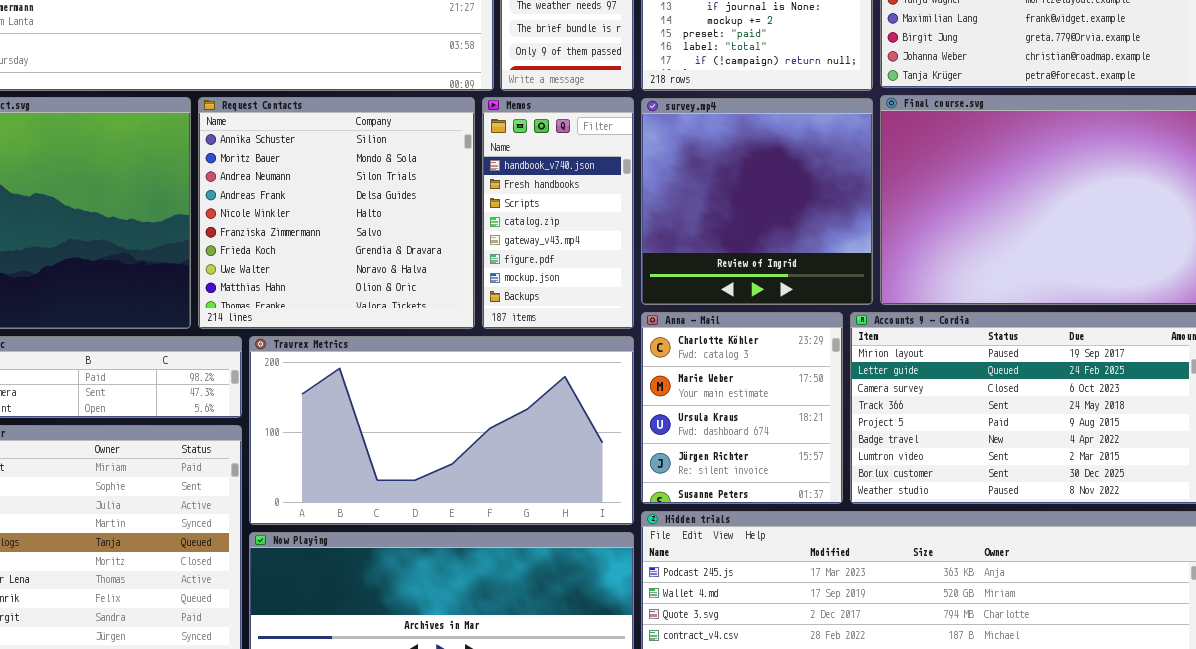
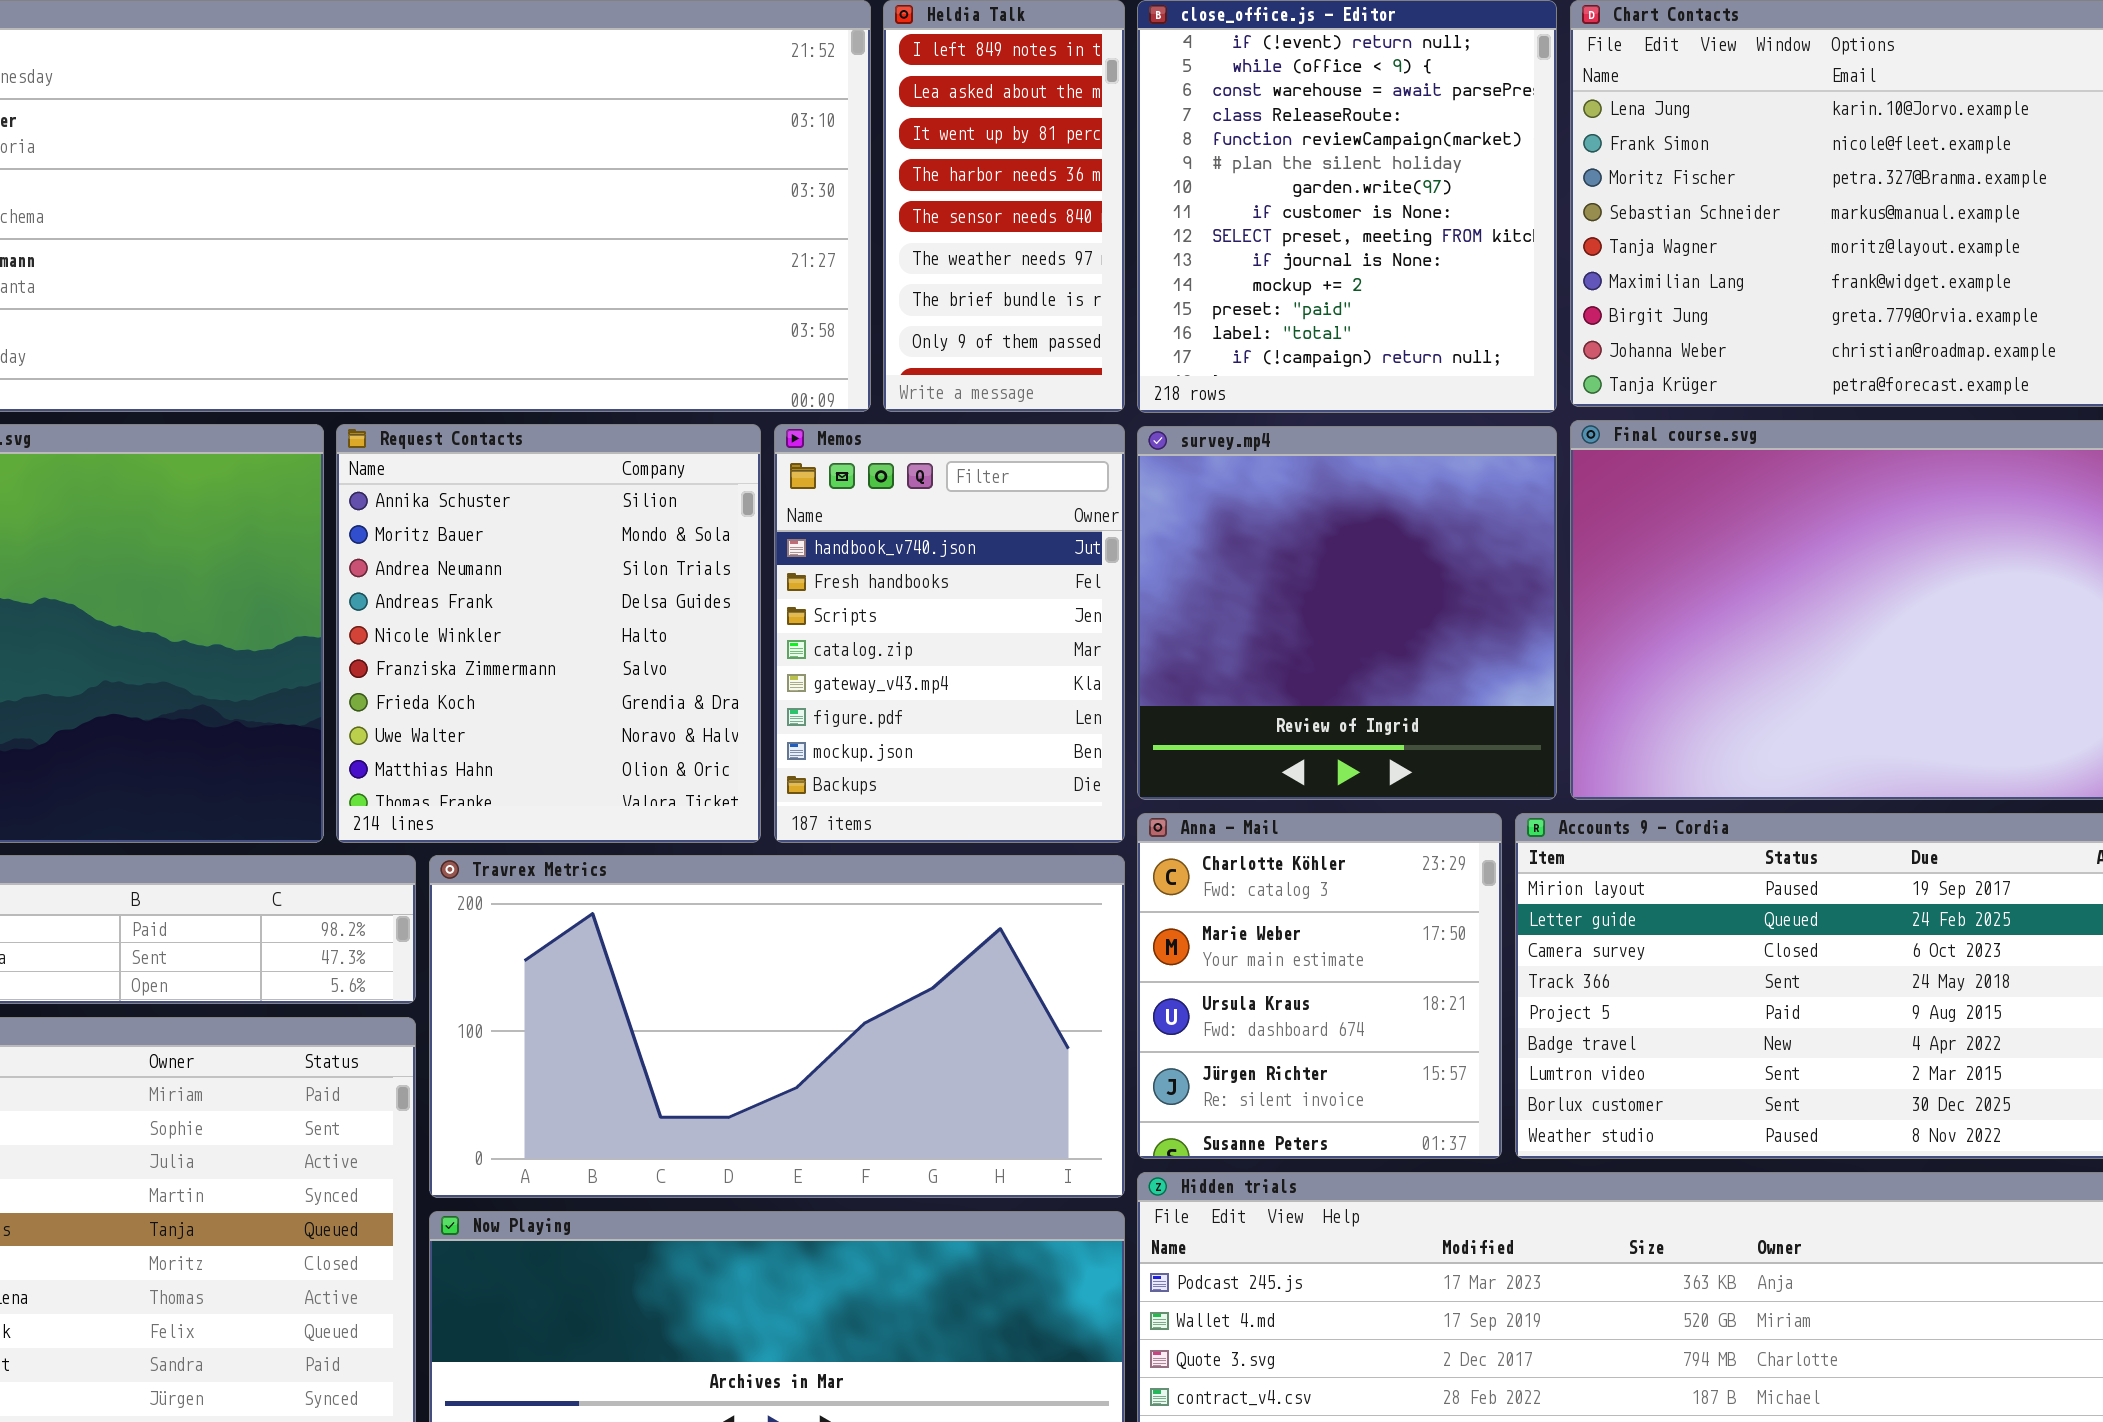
Request Contacts: [198,97,475,329] -> [336,424,761,843], resized
Memos: [482,97,634,329] -> [774,424,1125,843], resized

